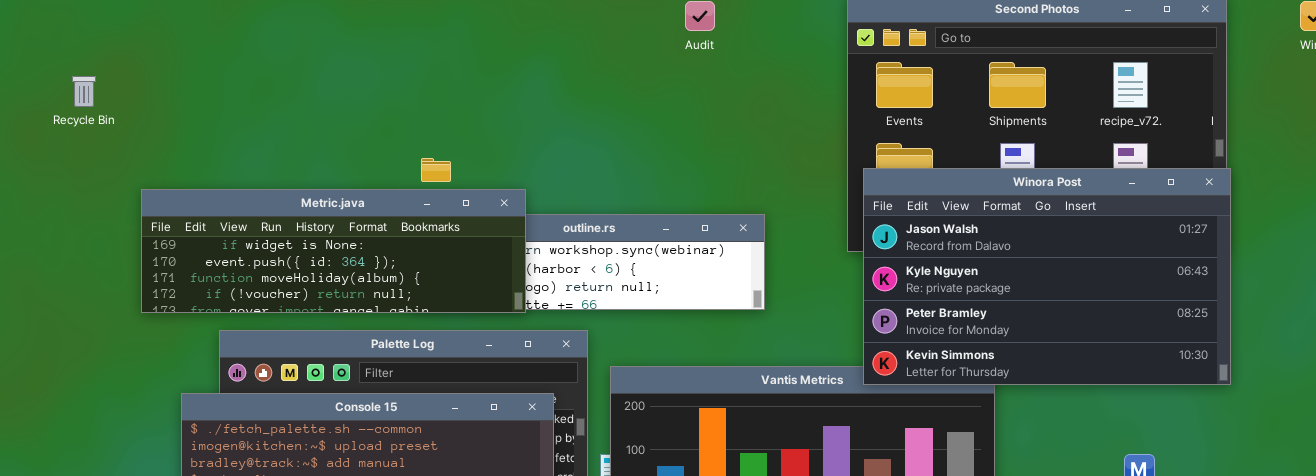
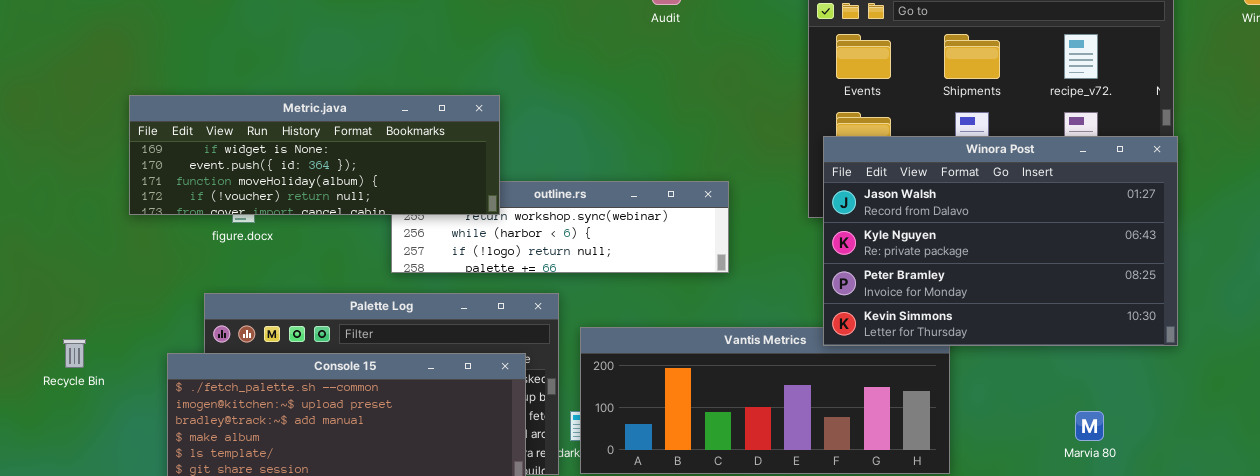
Recycle Bin: [72,76,96,107] -> [63,339,86,368], moved
Metric.java: [141,189,526,313] -> [129,95,500,215], moved

